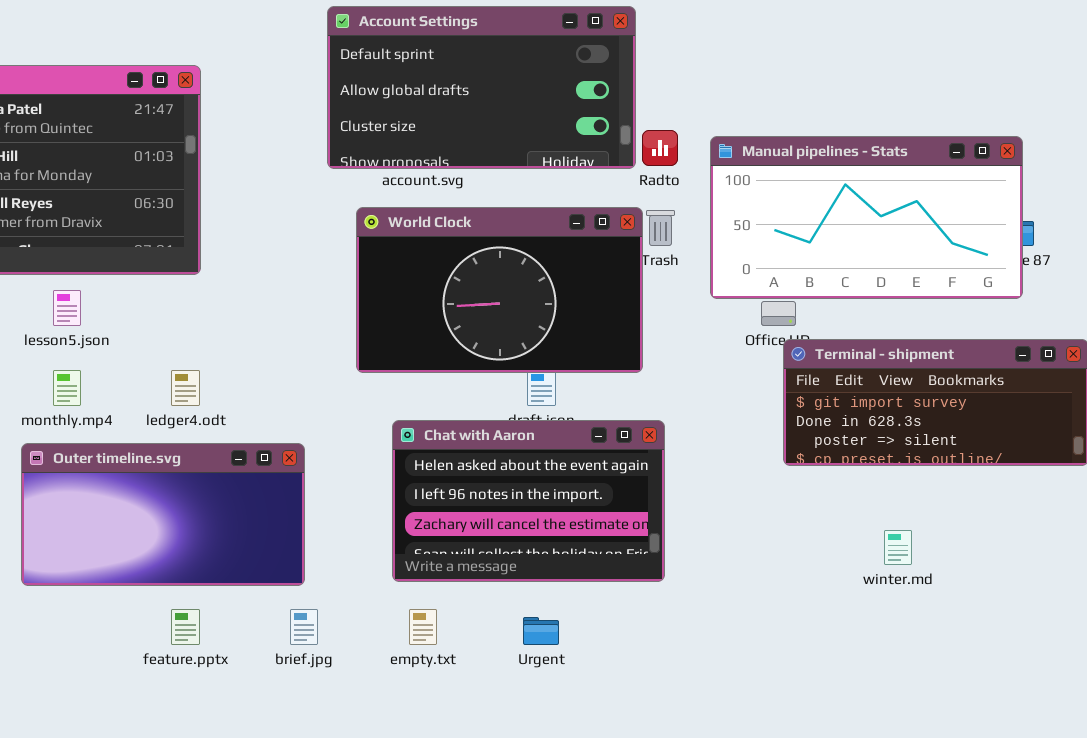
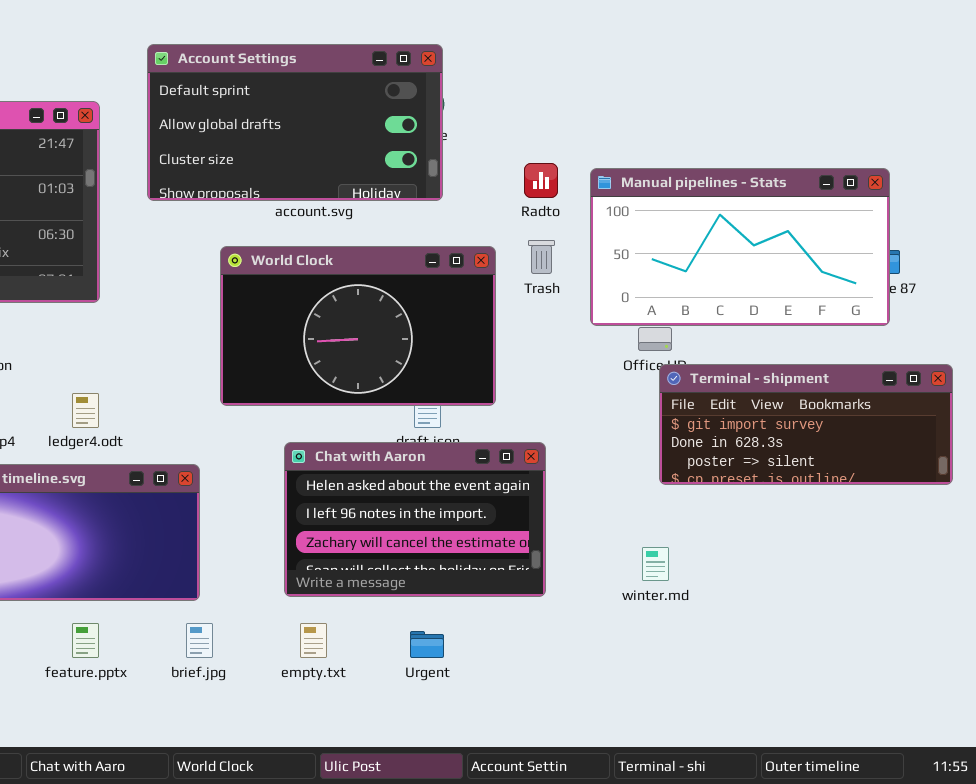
Account Settings: [327,6,636,169] -> [147,44,443,201], moved
World Clock: [356,207,643,373] -> [220,246,496,406], moved
winter.md: [884,530,912,565] -> [642,547,669,581], moved

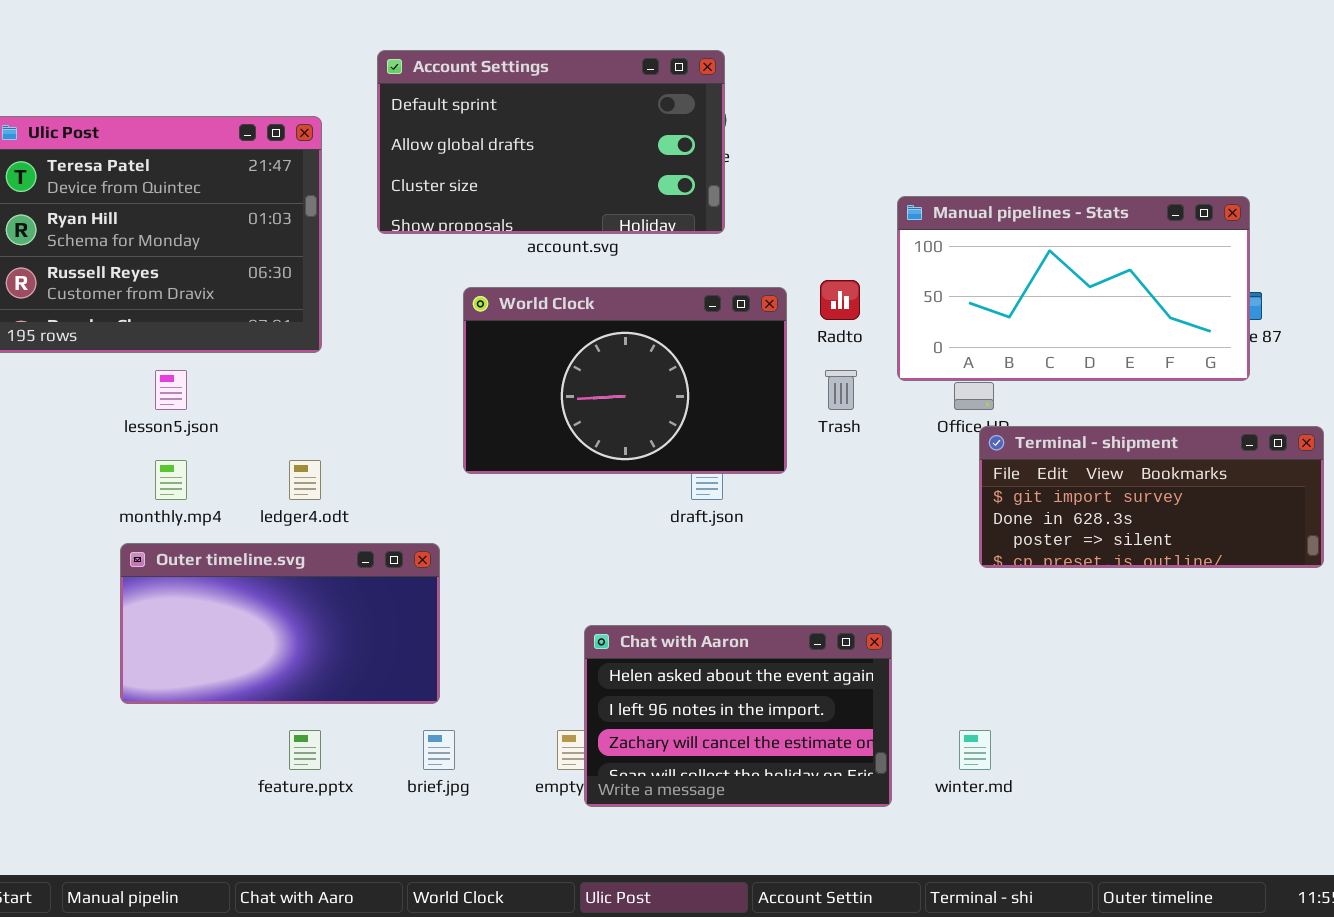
Radto: [524,163,558,198] -> [820,280,860,320], moved
Trash: [528,240,555,274] -> [825,370,857,410], moved
Chat with Aaron: [284,442,546,597] -> [584,625,892,807], moved
winter.md: [642,547,669,581] -> [959,730,991,770], moved

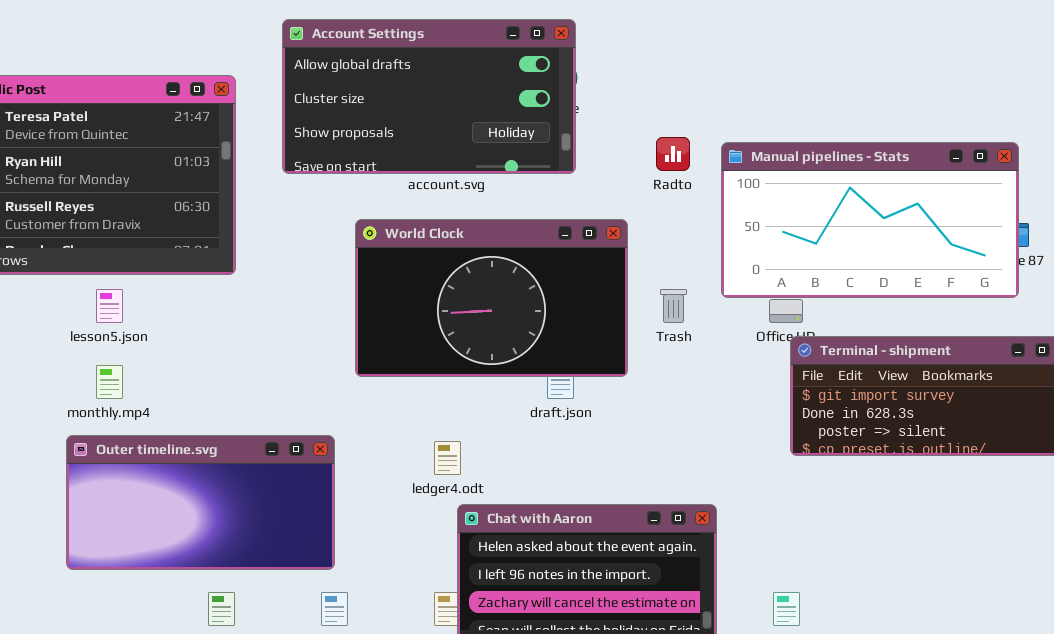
Account Settings: [377,50,725,234] -> [282,19,576,174], scrolled down 1 row
Radto: [820,280,860,320] -> [656,137,690,171], moved
ledger4.odt: [289,460,321,500] -> [434,441,461,475], moved

